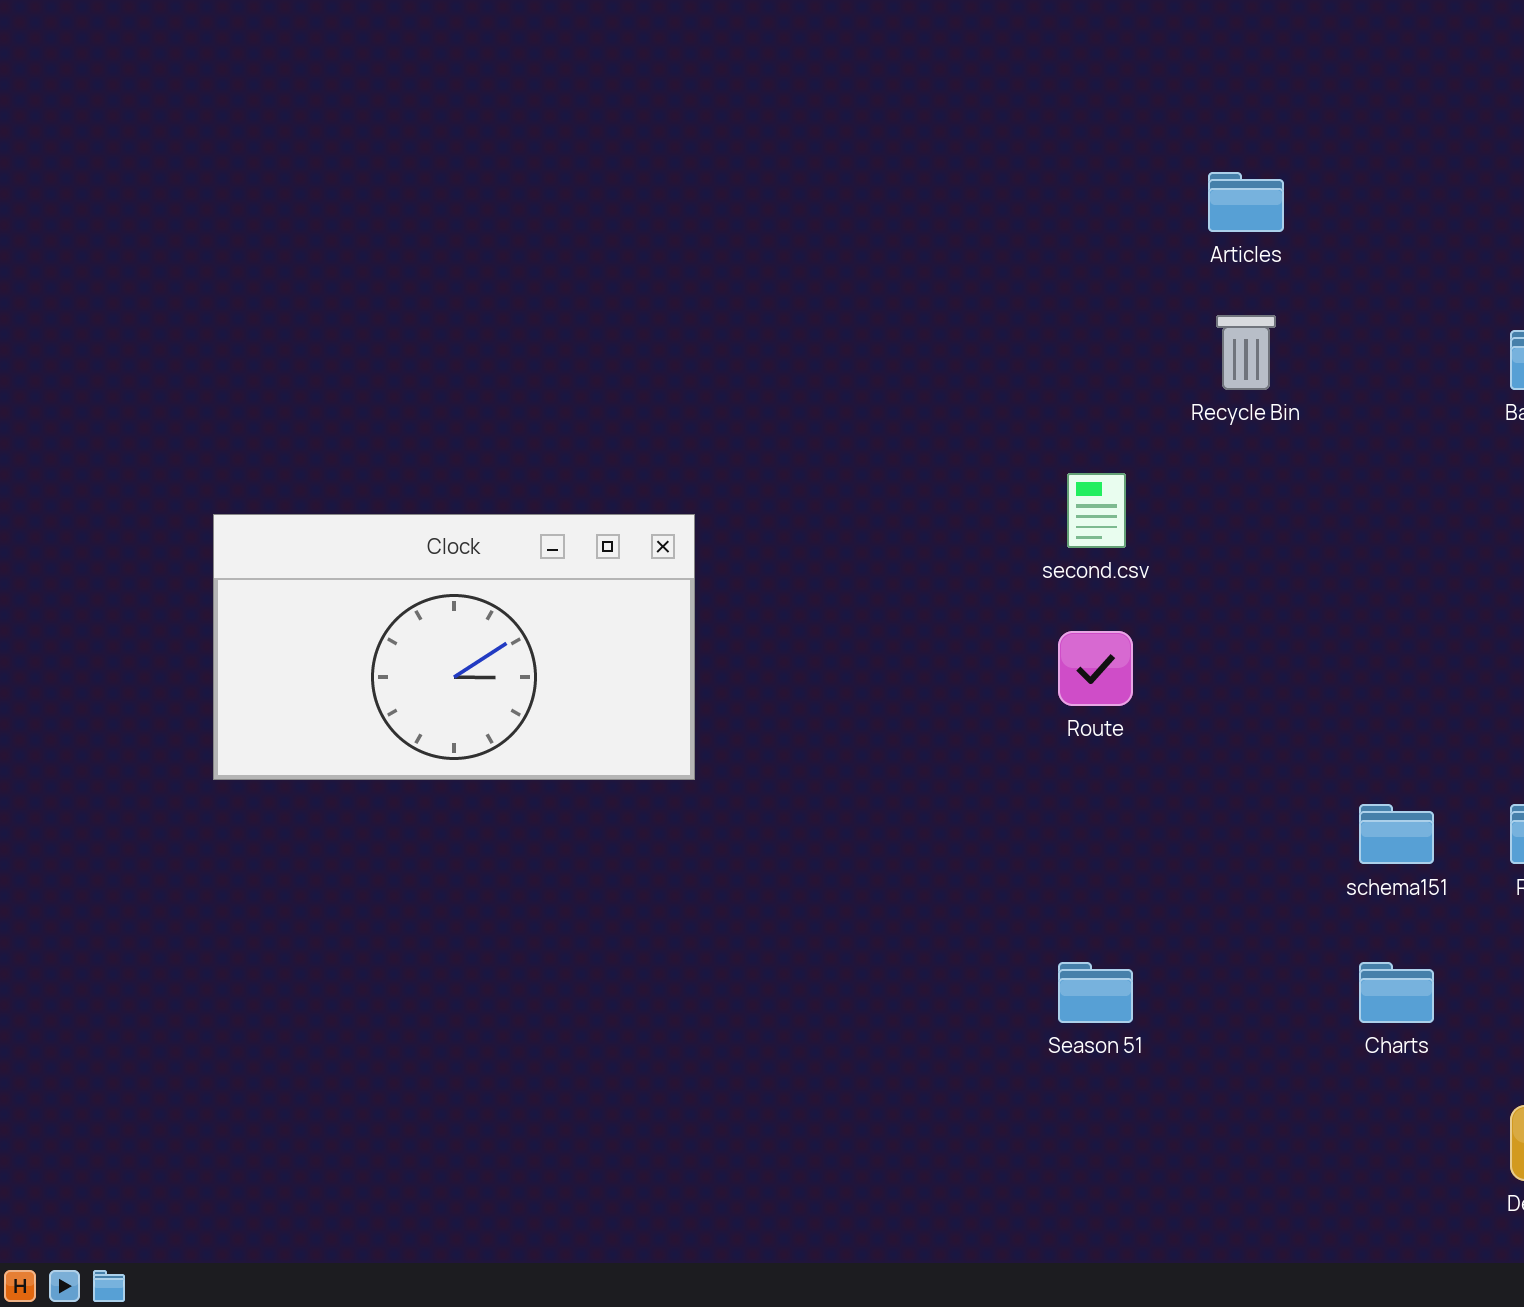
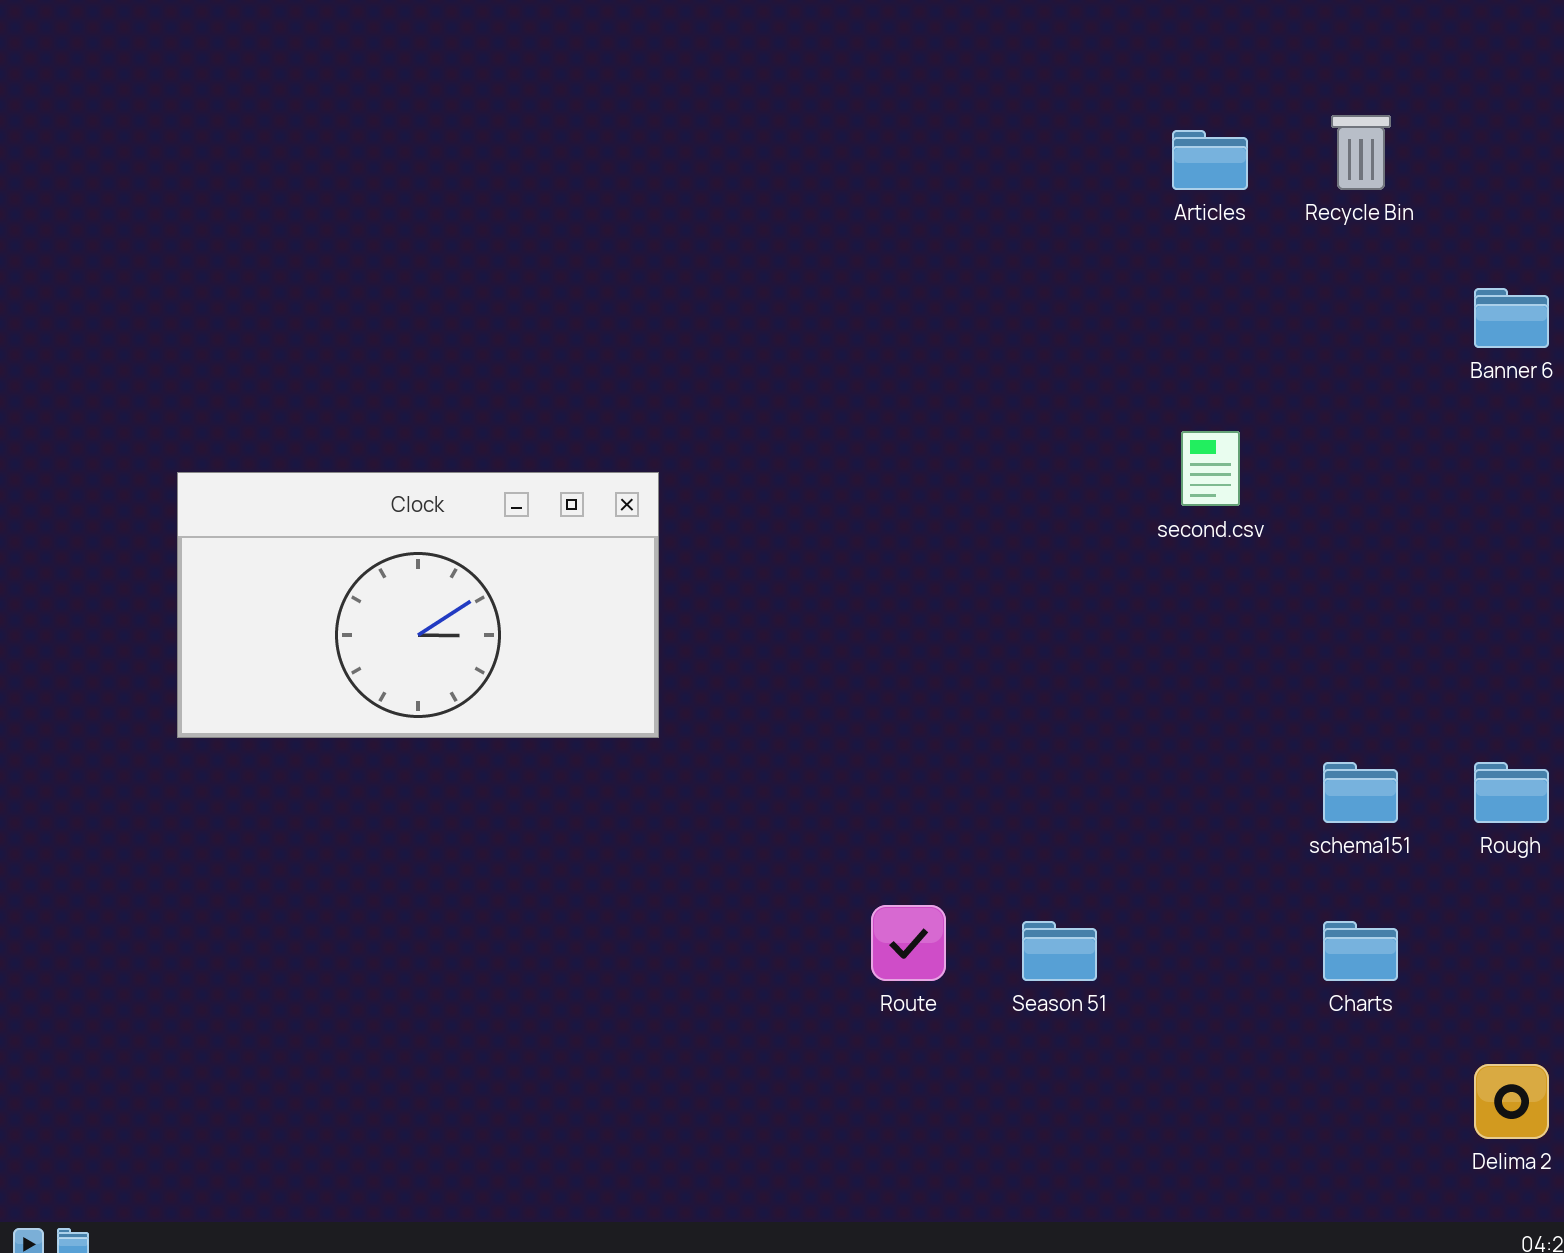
Recycle Bin: [1216,315,1276,390] -> [1331,115,1391,190], moved
second.csv: [1067,473,1126,548] -> [1181,431,1240,506], moved
Route: [1058,631,1133,706] -> [871,905,946,981], moved

